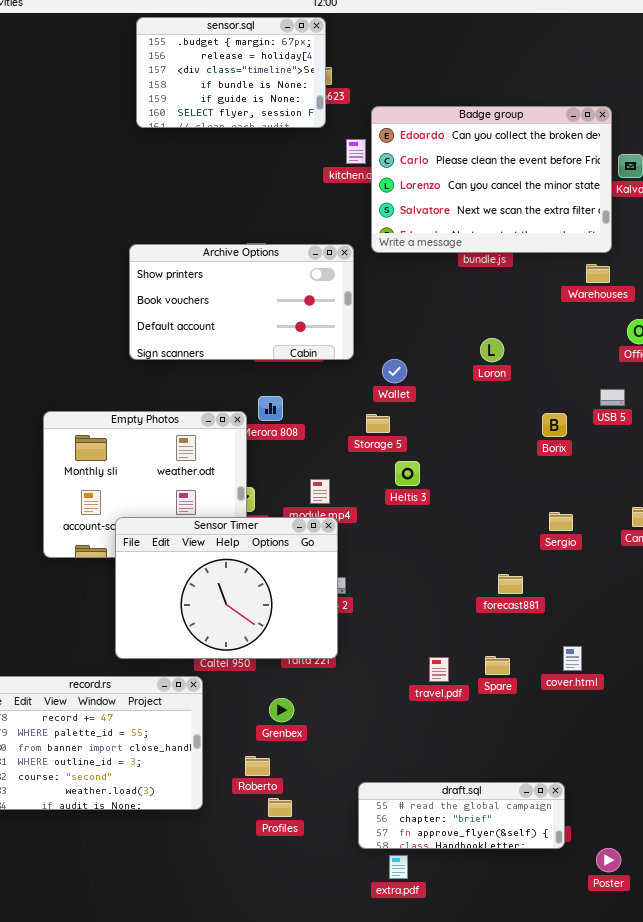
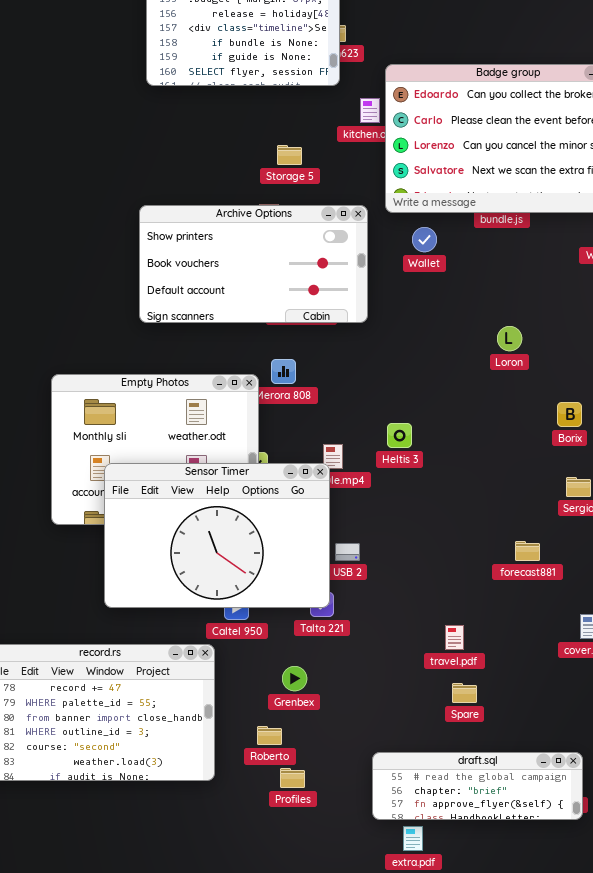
Loron: [480,338,504,362] -> [497,326,522,351], moved
Wallet: [382,359,407,383] -> [412,227,437,252], moved
Borix: [542,413,567,437] -> [557,402,582,427], moved
Storage 5: [366,414,390,433] -> [277,145,302,165], moved
Heltis 3: [395,461,420,486] -> [387,423,412,448], moved
Sensor Timer: [115,517,338,659] -> [104,463,330,608], moved
Spare: [485,656,510,675] -> [452,683,477,703], moved

